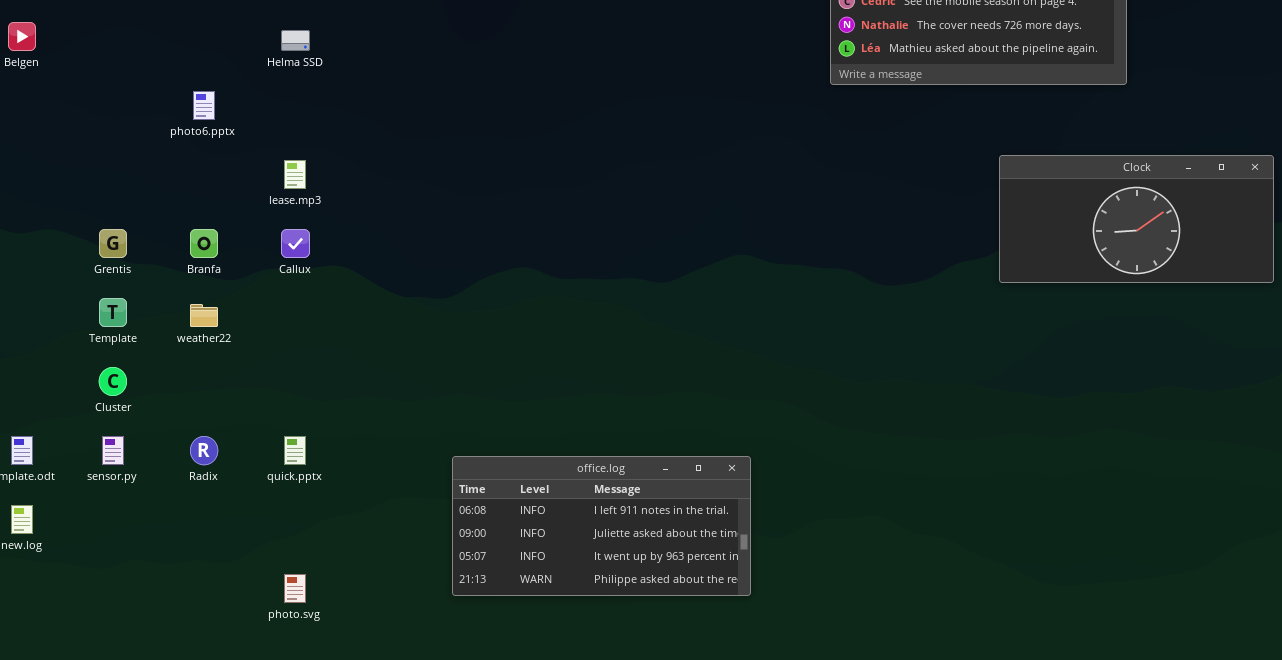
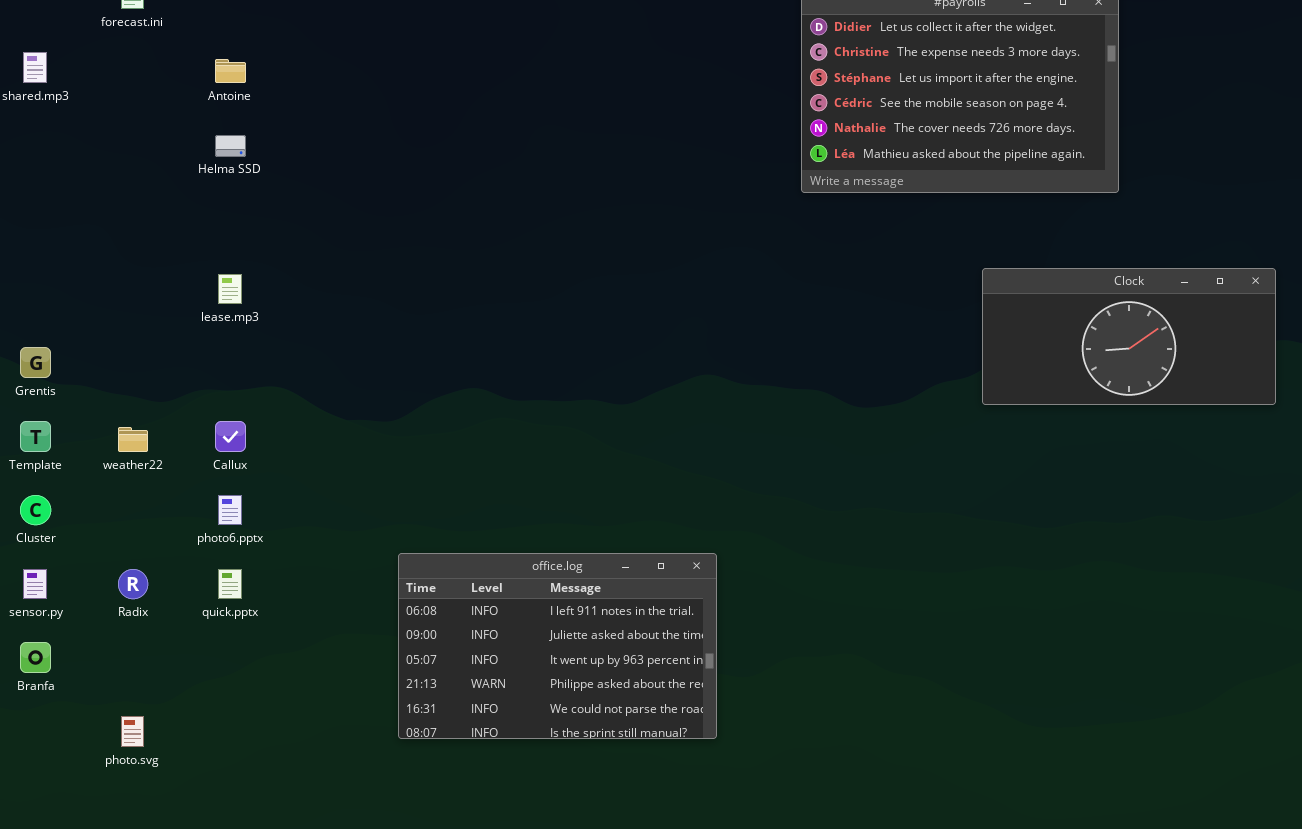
photo6.pptx: [193,91,215,120] -> [218,495,242,525], moved
Branfa: [190,229,218,258] -> [20,642,51,673], moved
Callux: [281,229,310,258] -> [215,421,246,452], moved
office.log: [452,456,751,596] -> [398,553,717,739], resized
photo.svg: [284,574,306,603] -> [121,716,144,747], moved

